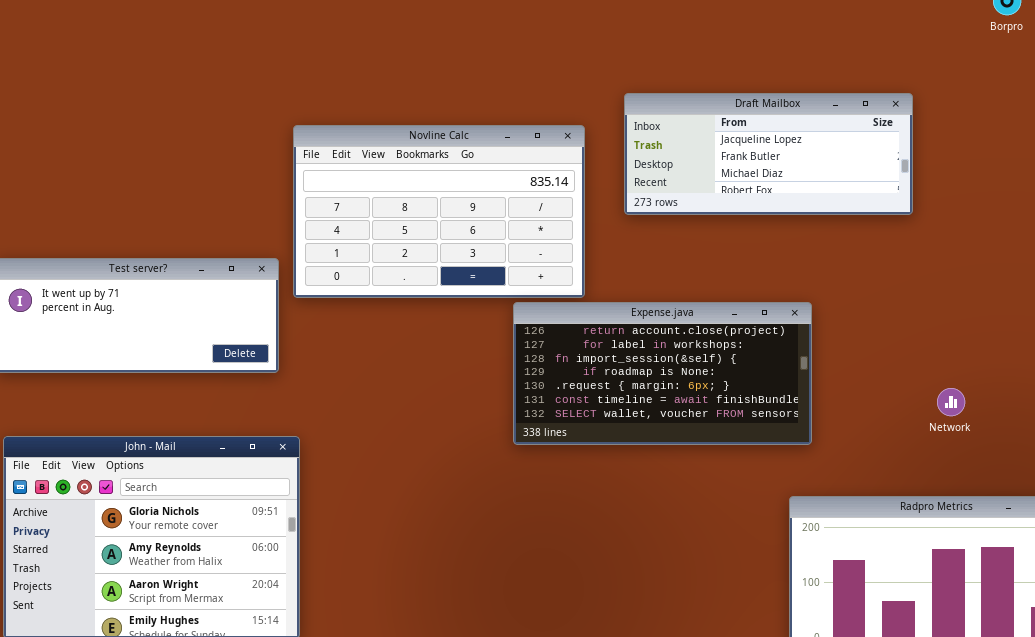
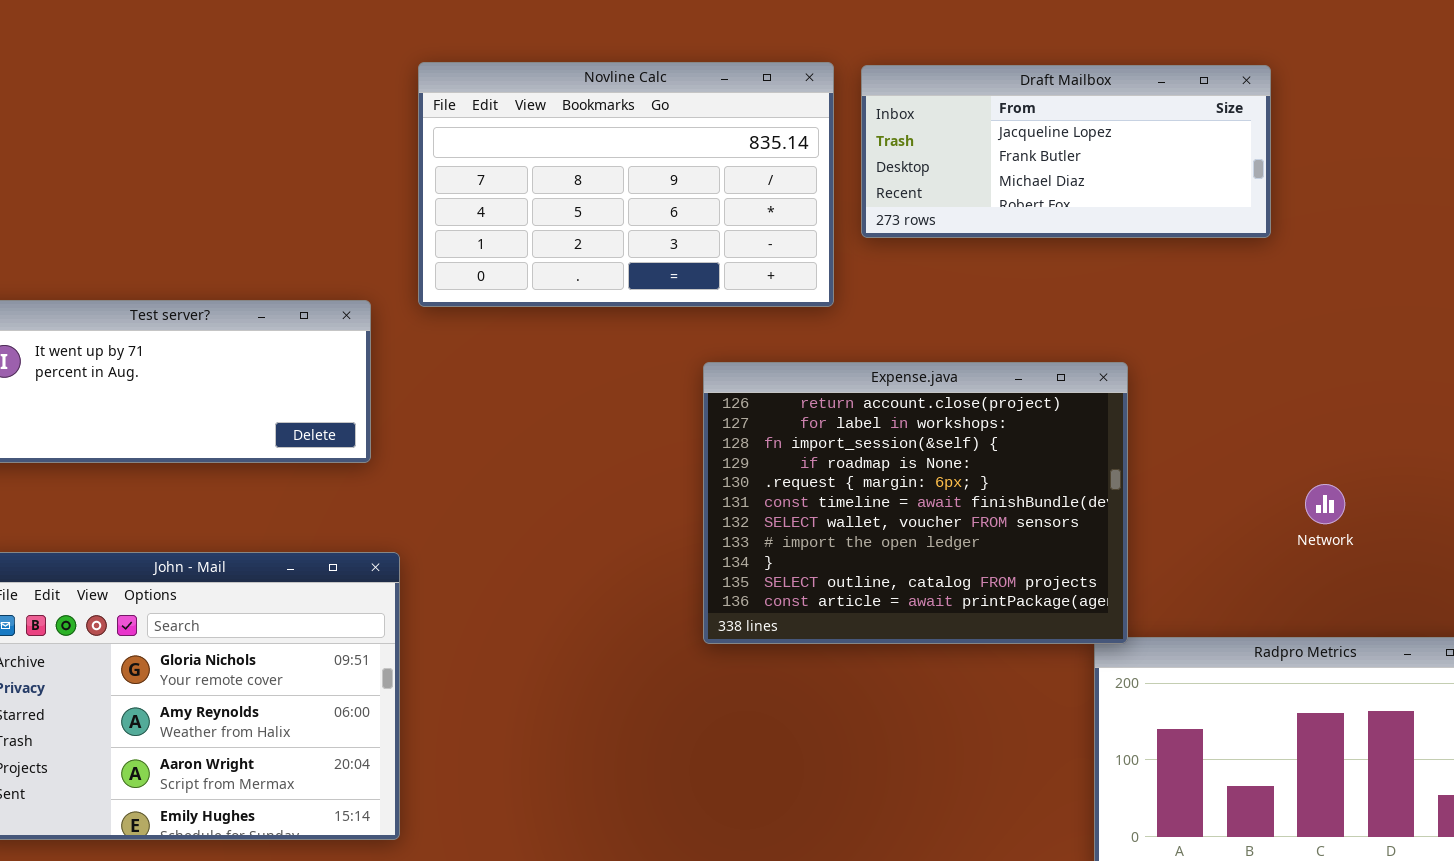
Novline Calc: [293,125,585,298] -> [418,62,834,307], moved
Expense.java: [513,302,812,445] -> [703,362,1128,644], resized

